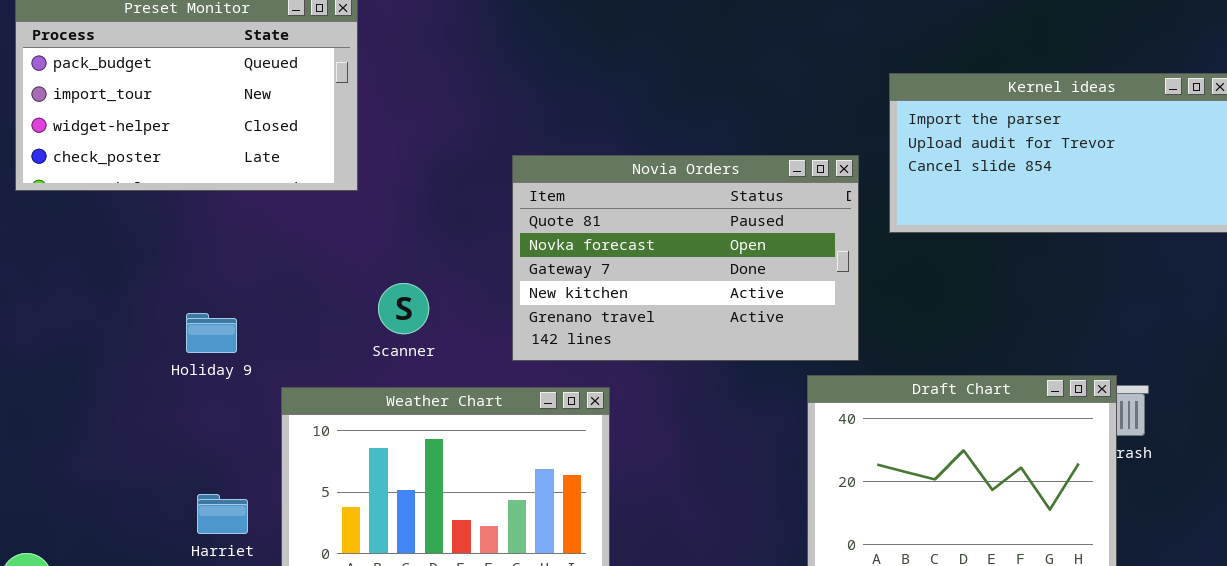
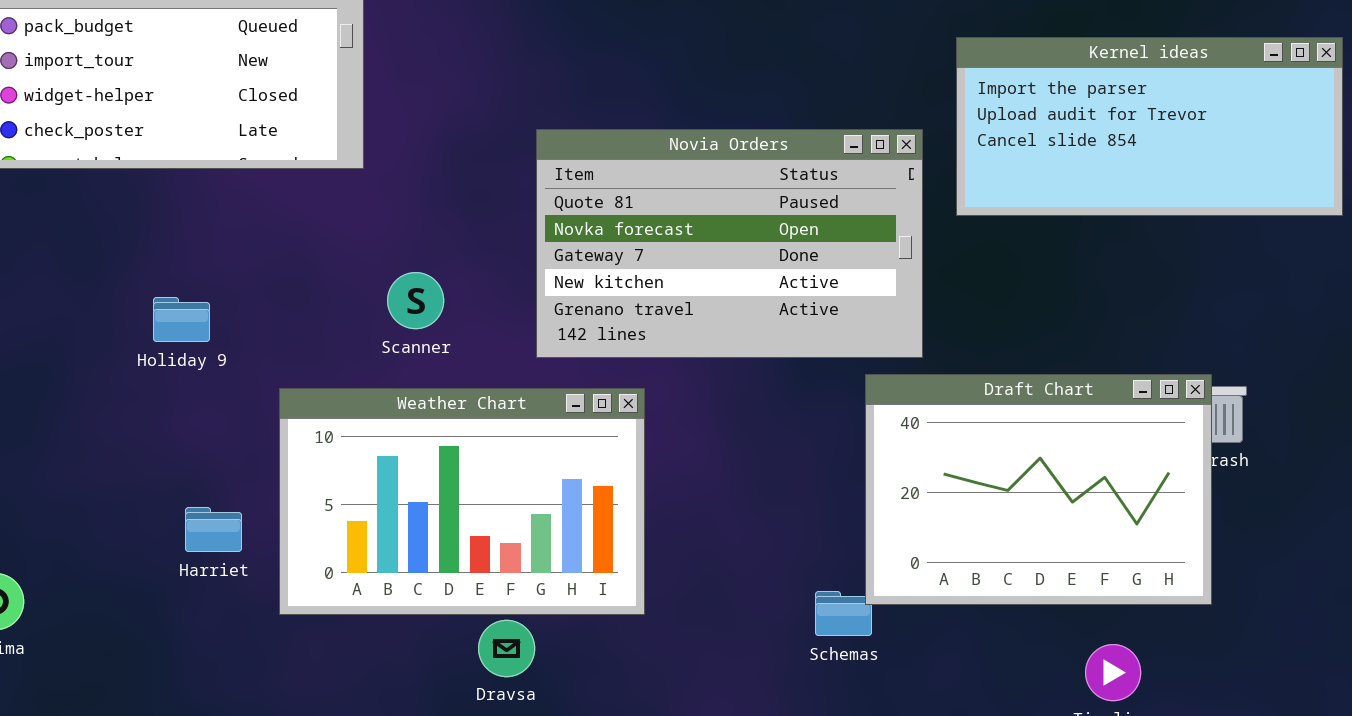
Holiday 9: [186,313,237,353] -> [153,297,210,342], moved

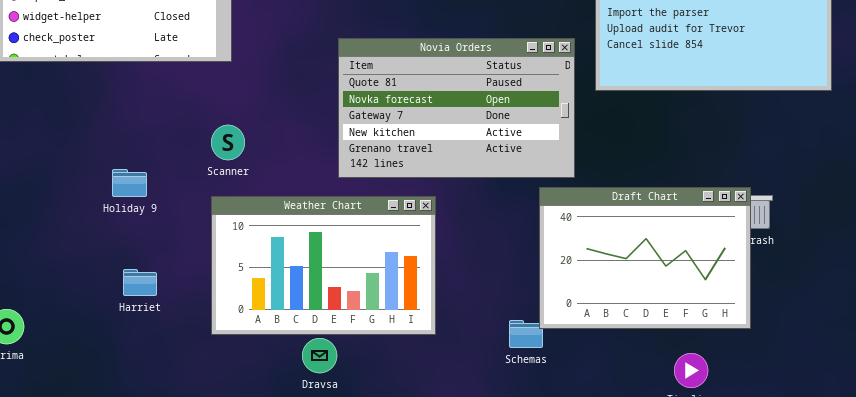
Scanner: [387,272,444,329] -> [211,125,245,160], moved
Holiday 9: [153,297,210,342] -> [112,169,147,197], moved
Weather Chart: [279,388,645,615] -> [211,196,436,335], moved

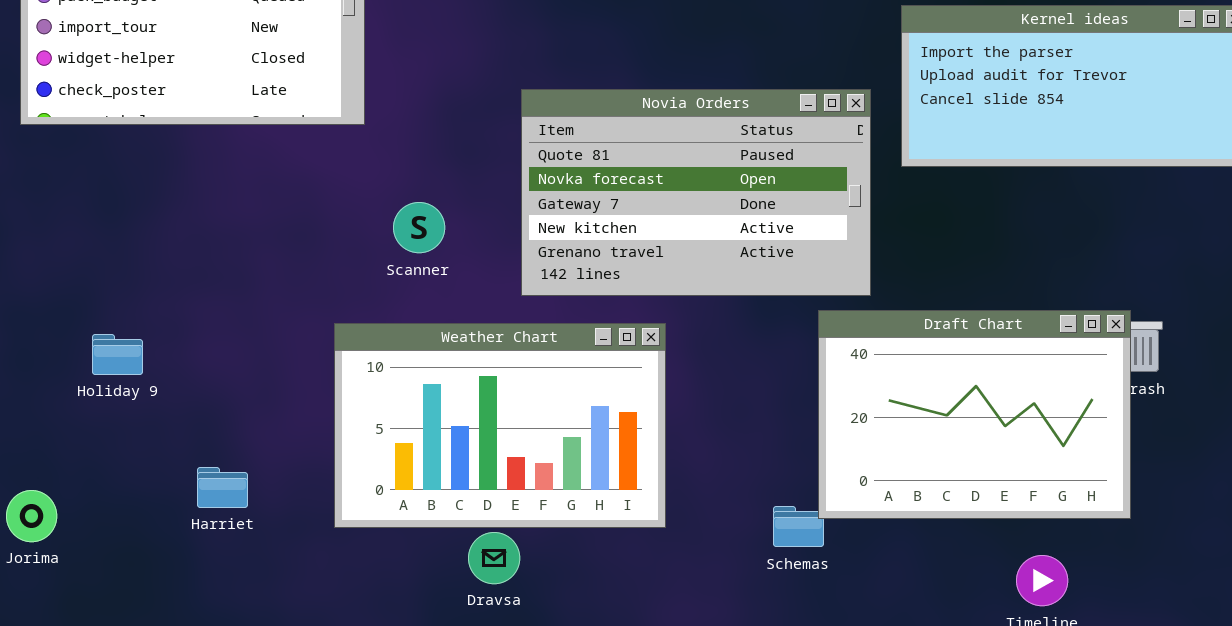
Scanner: [211,125,245,160] -> [393,202,445,253], moved
Holiday 9: [112,169,147,197] -> [92,334,143,375], moved
Harriet: [123,269,157,296] -> [197,467,248,508], moved

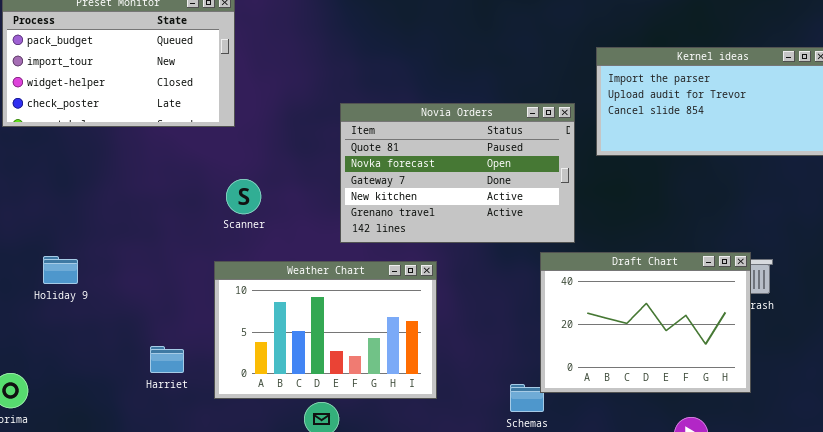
Scanner: [393,202,445,253] -> [226,179,261,214], moved
Holiday 9: [92,334,143,375] -> [43,256,78,284], moved
Harriet: [197,467,248,508] -> [150,346,184,373], moved

